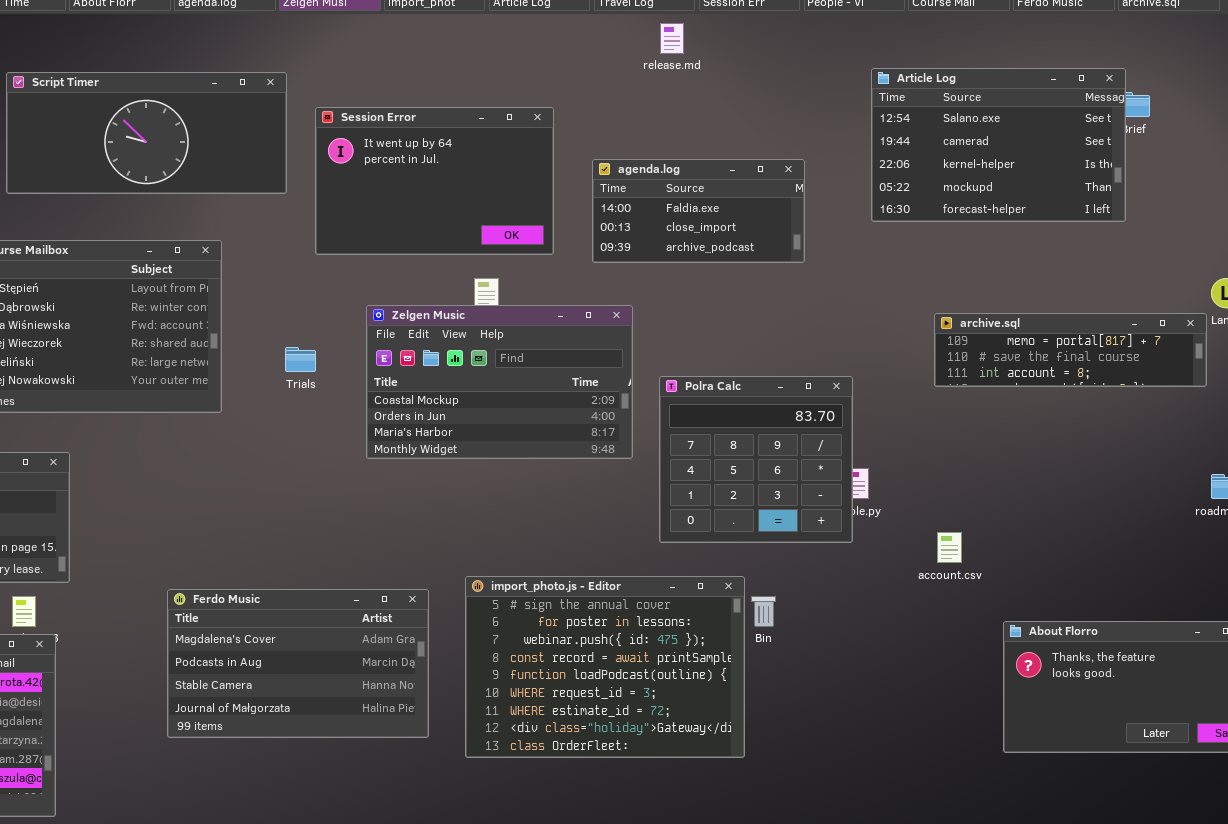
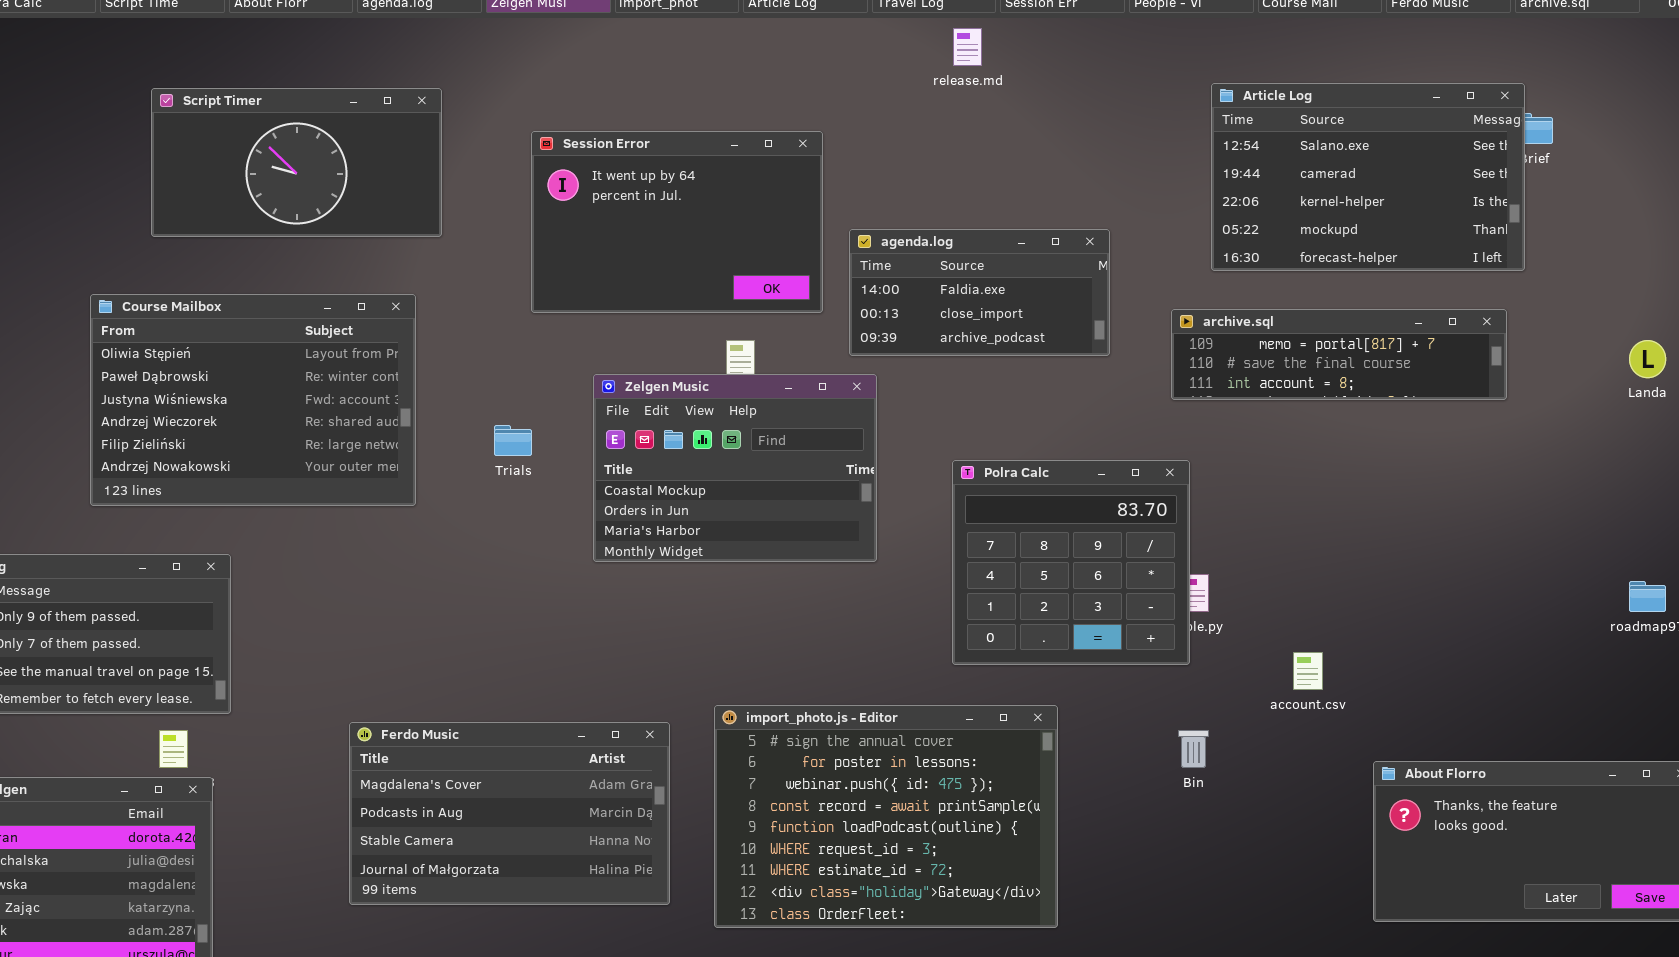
Script Timer: [6,72,287,194] -> [151,88,442,237], resized
agenda.log: [592,159,805,263] -> [849,229,1110,356], moved
Zelgen Music: [366,305,633,459] -> [593,374,877,562], resized
archive.sql: [934,313,1207,387] -> [1171,309,1507,400], moved
Bin: [751,596,776,627] -> [1178,730,1209,768], moved

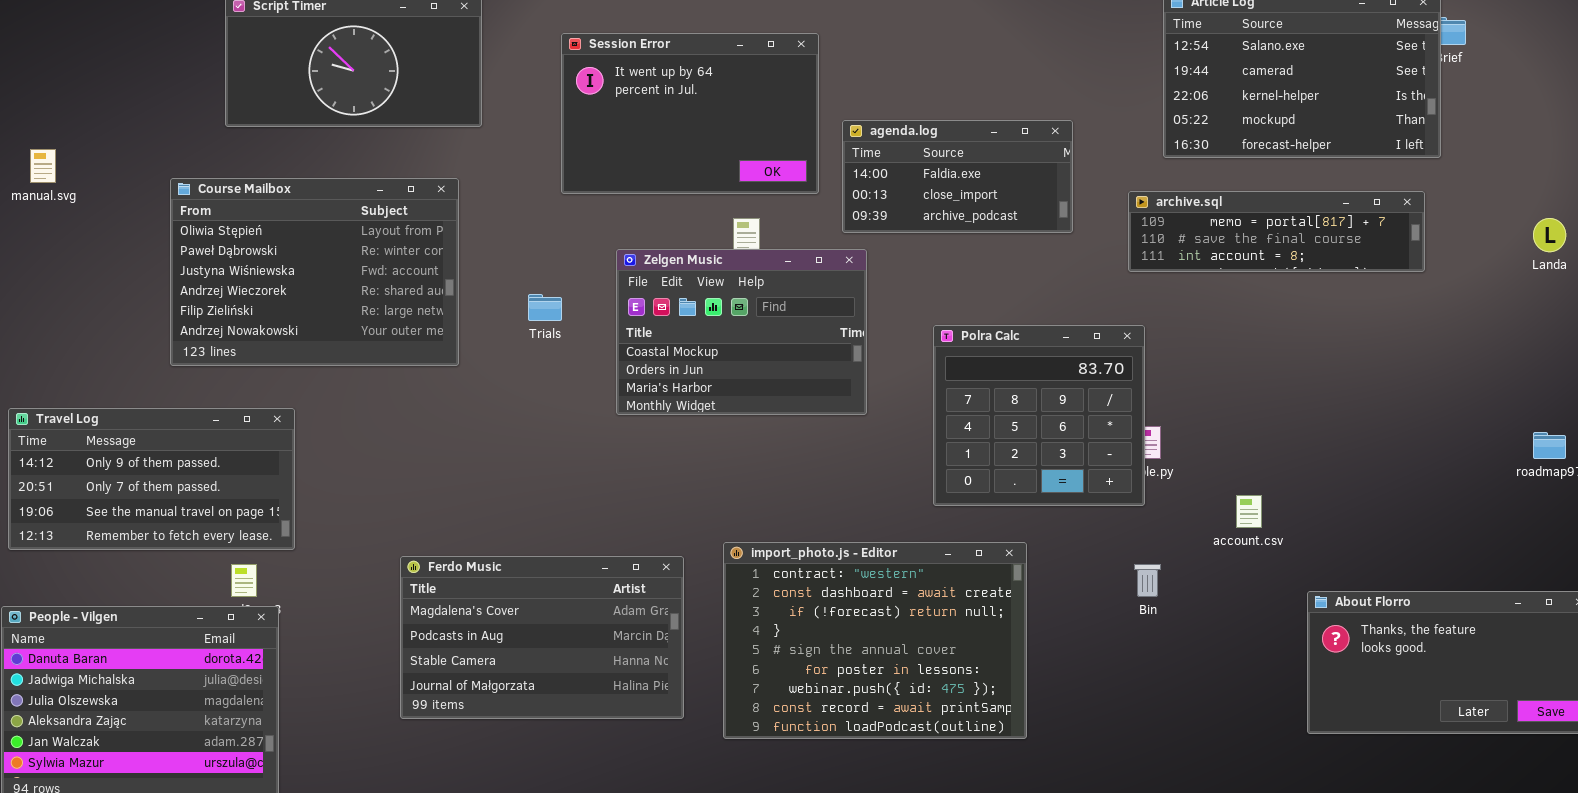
import_photo.js - Editor: [714,705,1058,928] -> [723,542,1027,739], scrolled up 4 rows

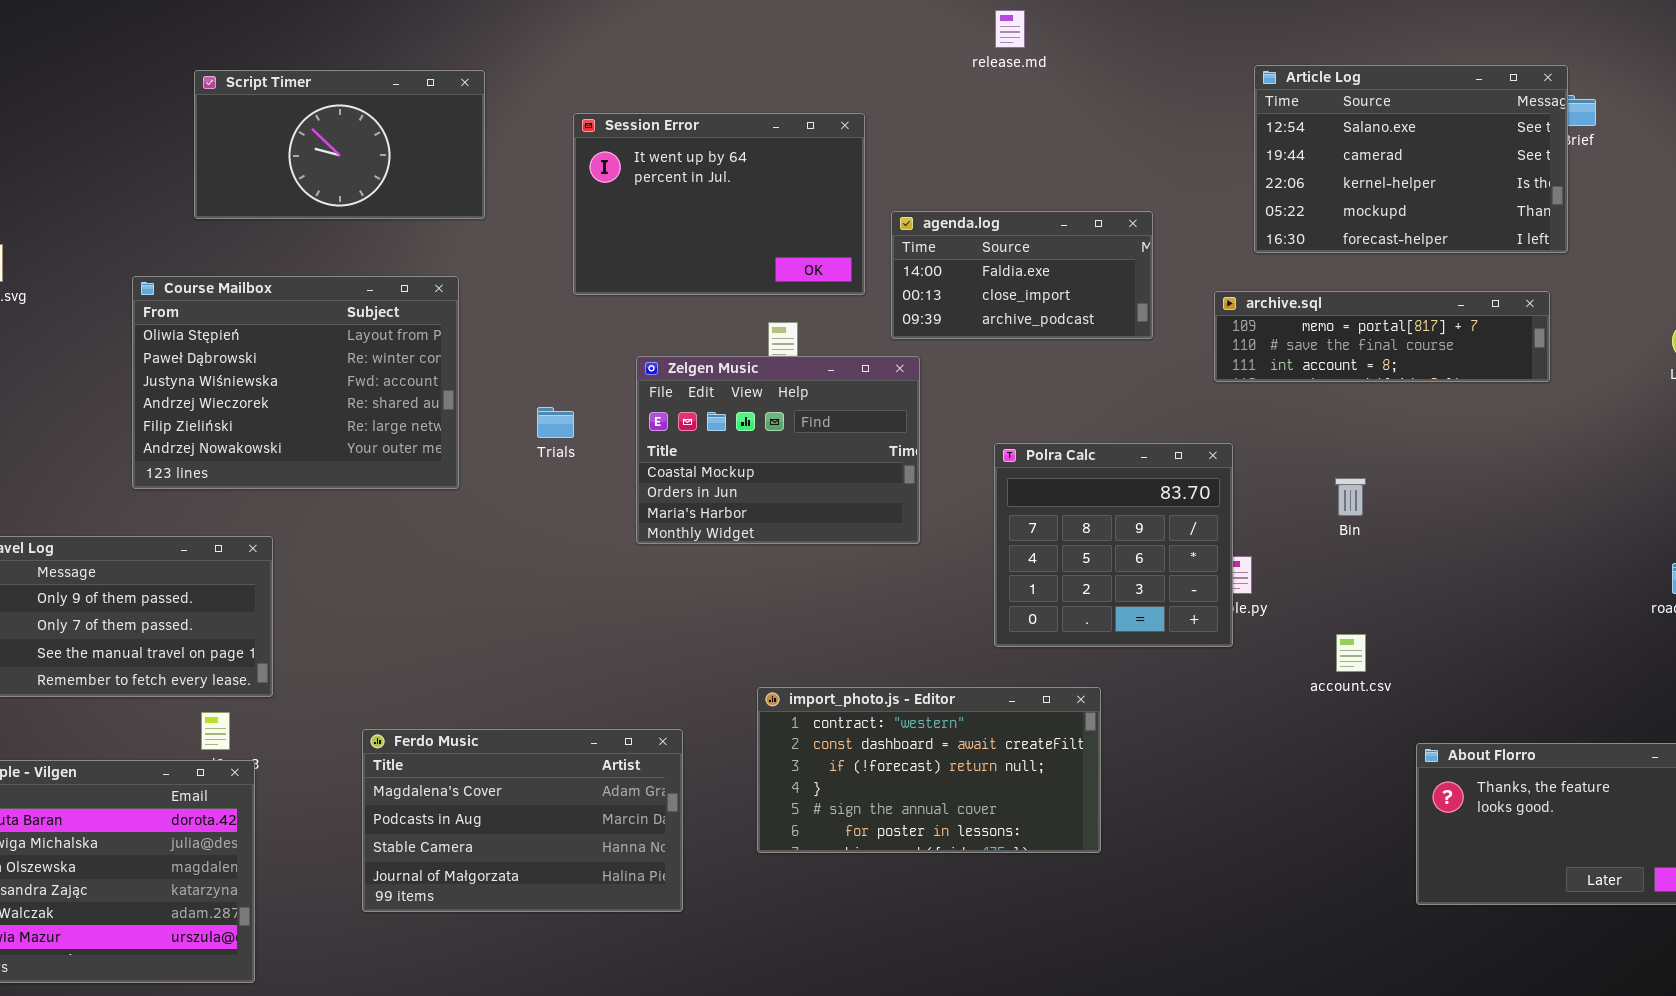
import_photo.js - Editor: [723,542,1027,739] -> [757,687,1101,853], resized
Ferdo Music: [400,556,684,719] -> [362,729,683,912], moved
Bin: [1134,564,1161,597] -> [1335,478,1366,516], moved

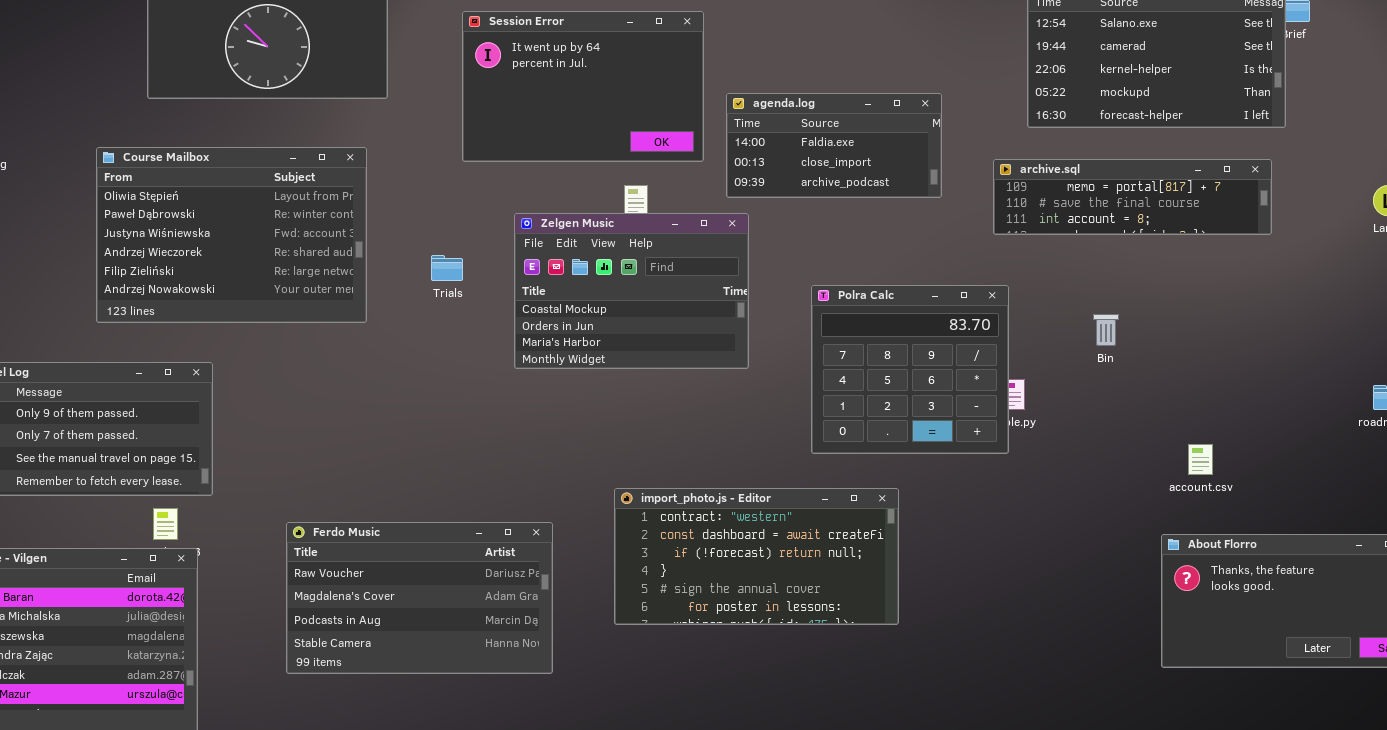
account.csv: [1336,634,1366,672] -> [1188,444,1213,475], moved
Ferdo Music: [362,729,683,912] -> [286,522,553,674], scrolled up 1 row

